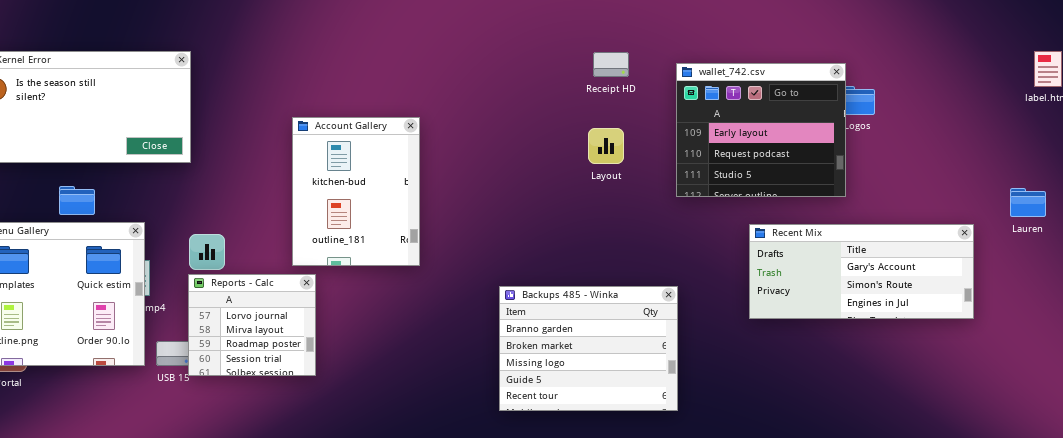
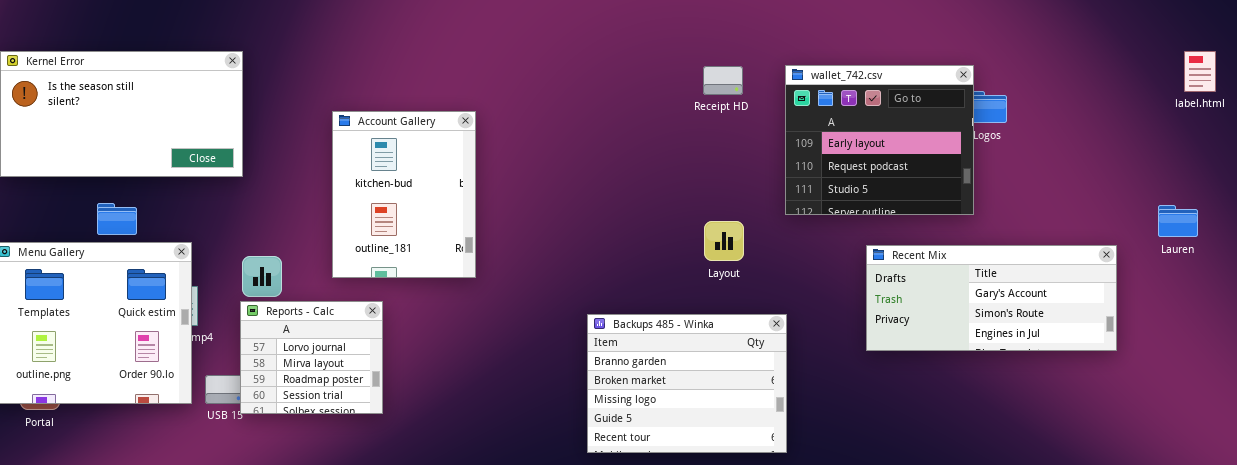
Receipt HD: [593,52,629,77] -> [703,66,743,95], moved
Account Gallery: [292,117,420,266] -> [332,111,476,278], moved
Layout: [588,128,624,164] -> [704,221,744,261], moved

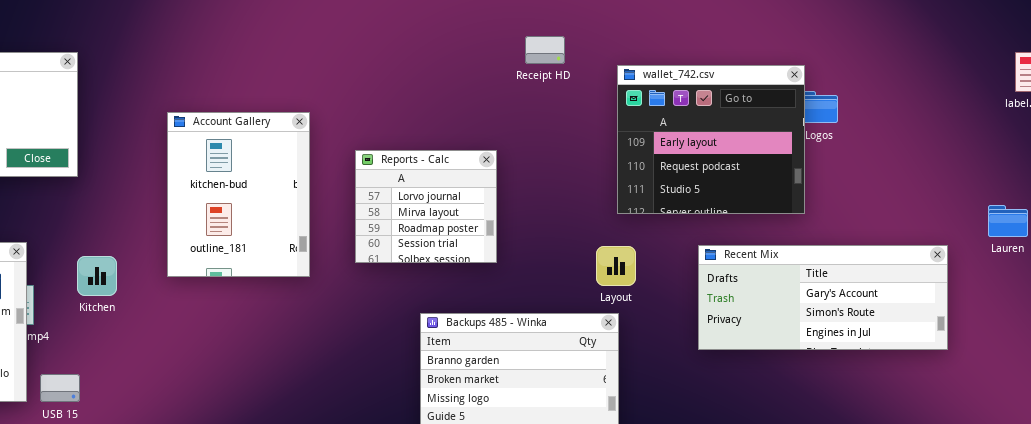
Receipt HD: [703,66,743,95] -> [525,36,565,64], moved
Layout: [704,221,744,261] -> [596,246,636,286], moved
Reports - Calc: [240,301,383,414] -> [355,150,497,263], moved

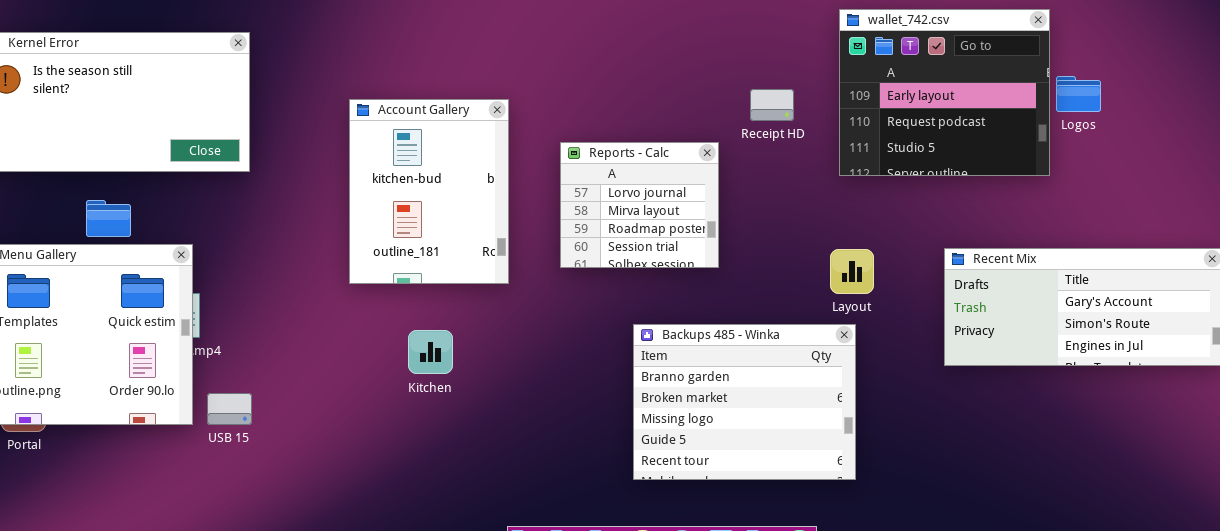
Receipt HD: [525,36,565,64] -> [750,89,794,121], moved
wallet_742.csv: [617,65,805,214] -> [839,9,1050,176], moved
Kitchen: [77,256,117,296] -> [408,330,453,374], moved

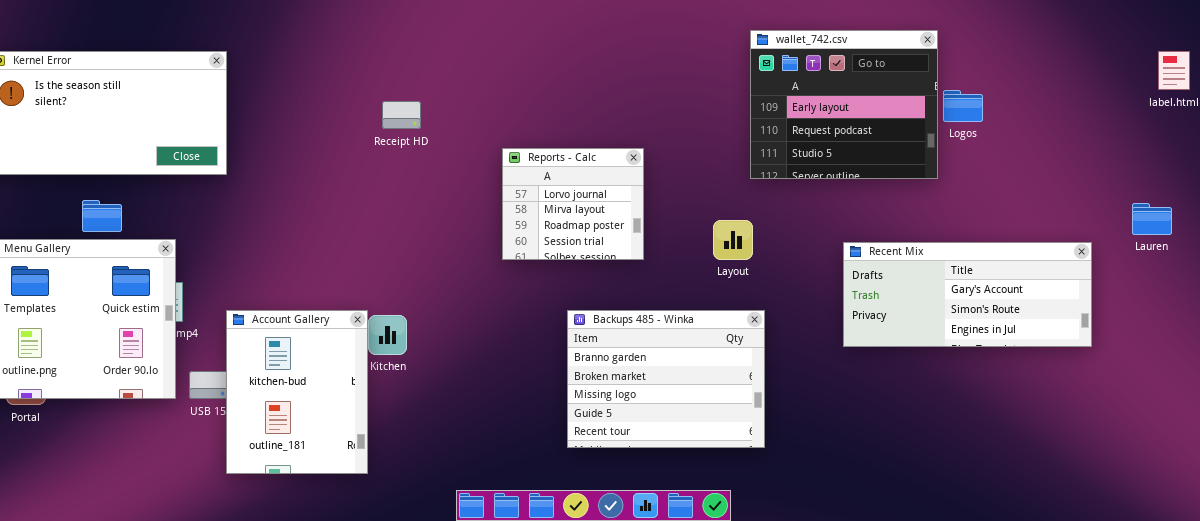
Receipt HD: [750,89,794,121] -> [382,101,421,129], moved
Account Gallery: [349,99,509,284] -> [226,310,368,474], moved
Layout: [830,249,874,294] -> [713,220,753,260], moved

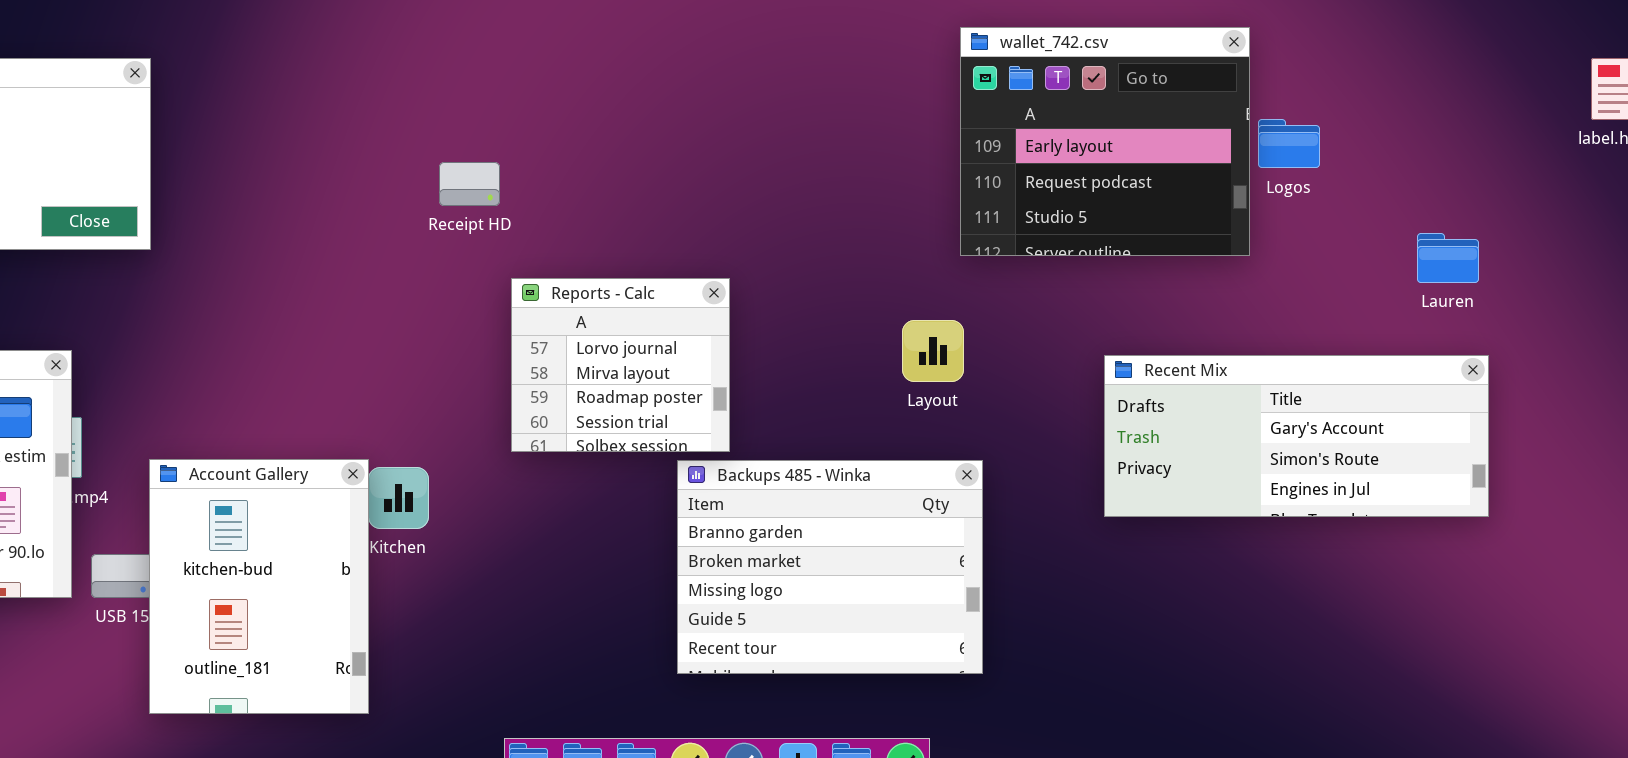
Receipt HD: [382,101,421,129] -> [439,162,500,206], moved
Reports - Calc: [502,148,644,260] -> [511,278,730,452], moved
Lauren: [1132,203,1172,235] -> [1417,233,1479,283], moved

